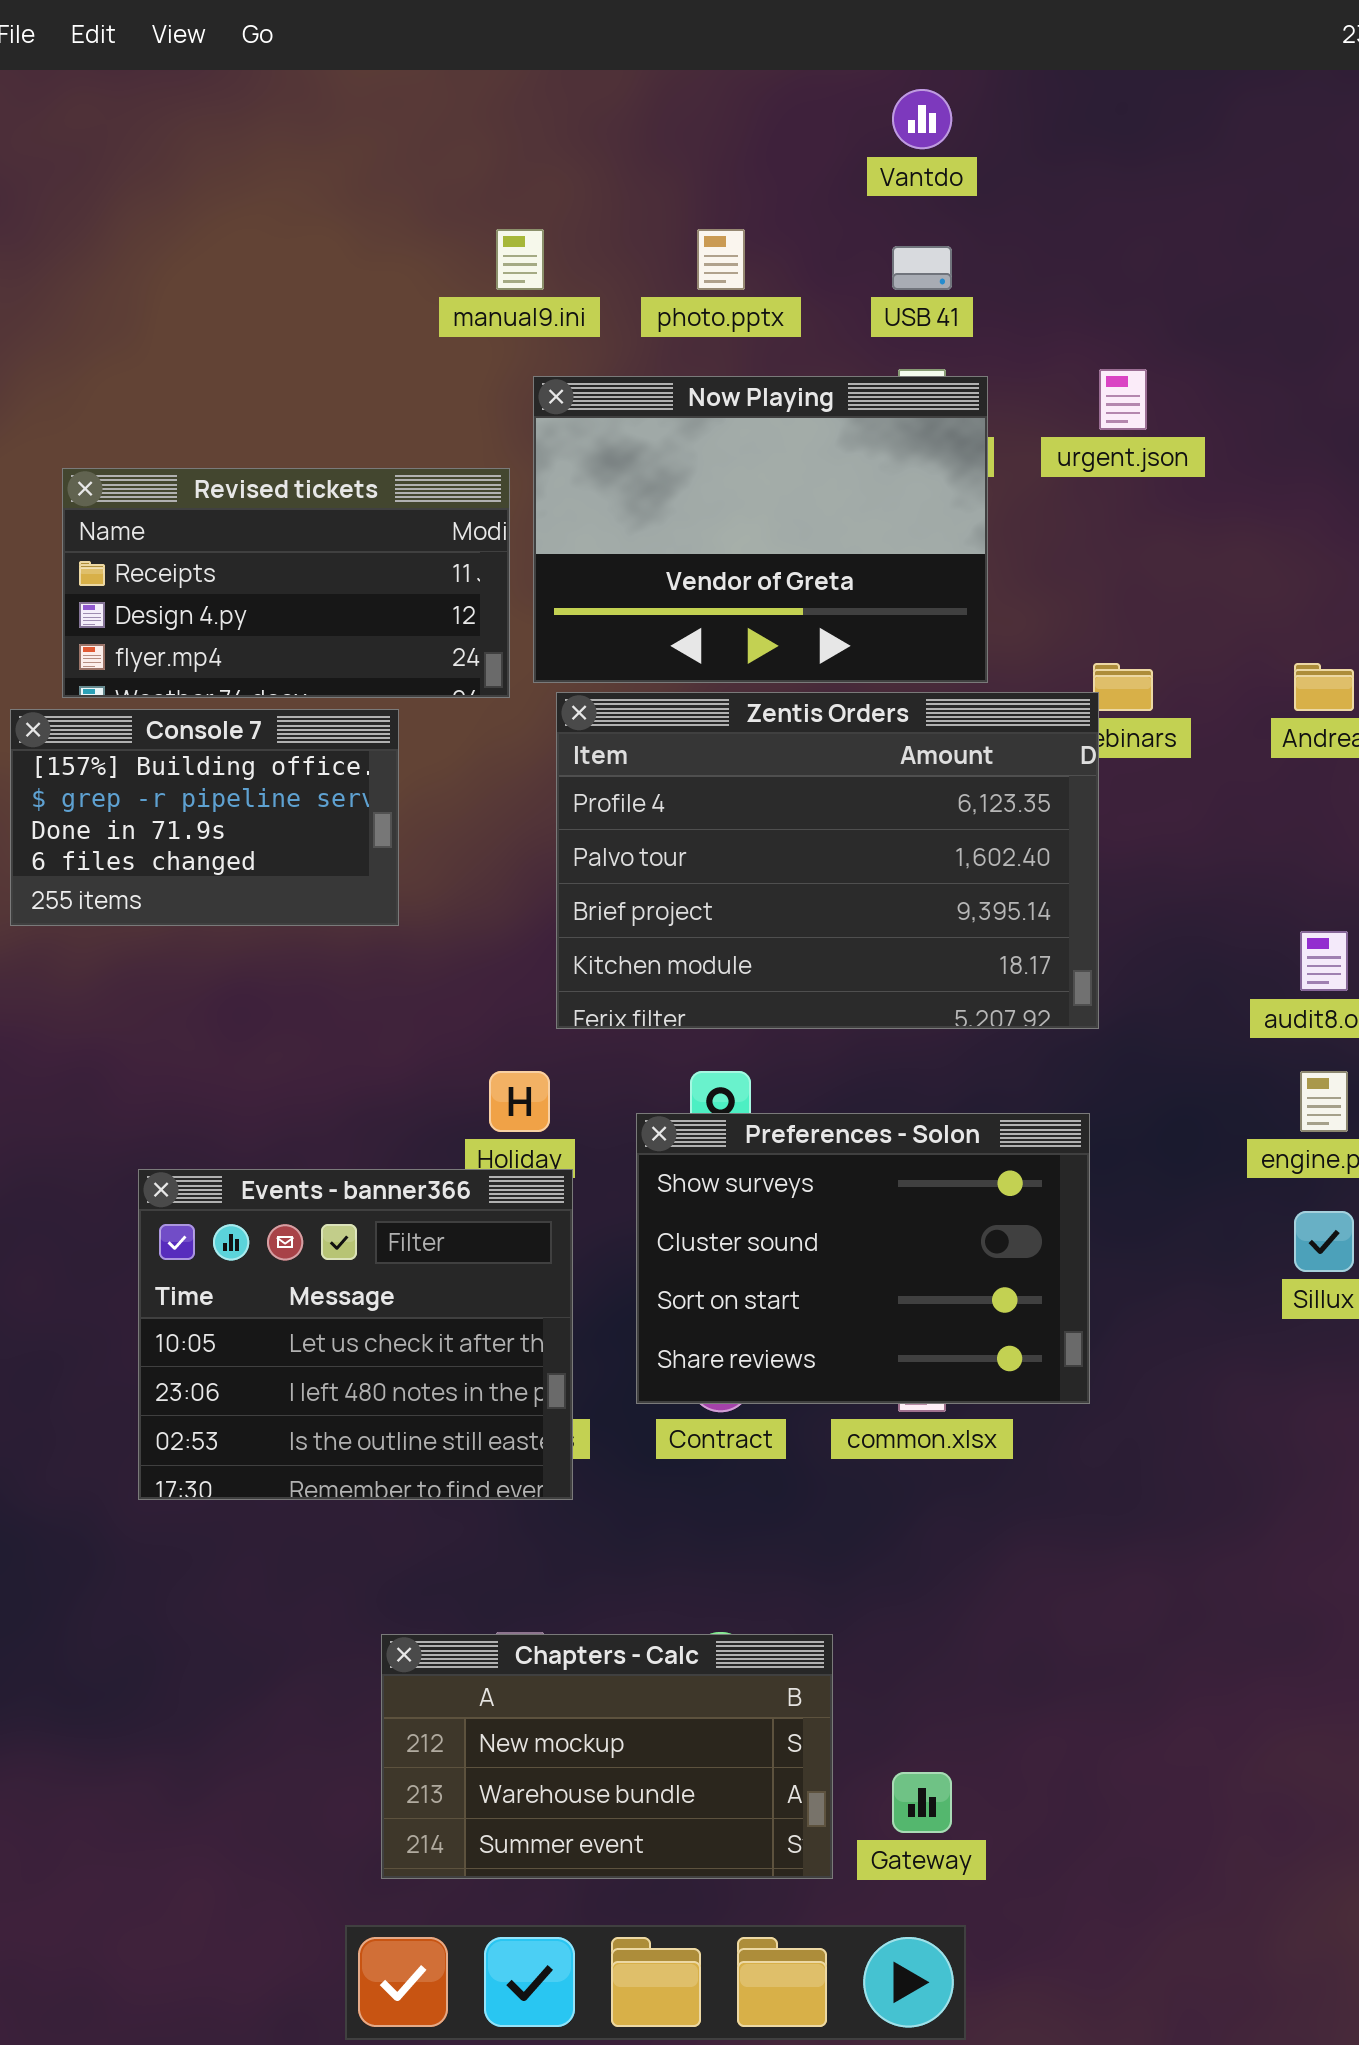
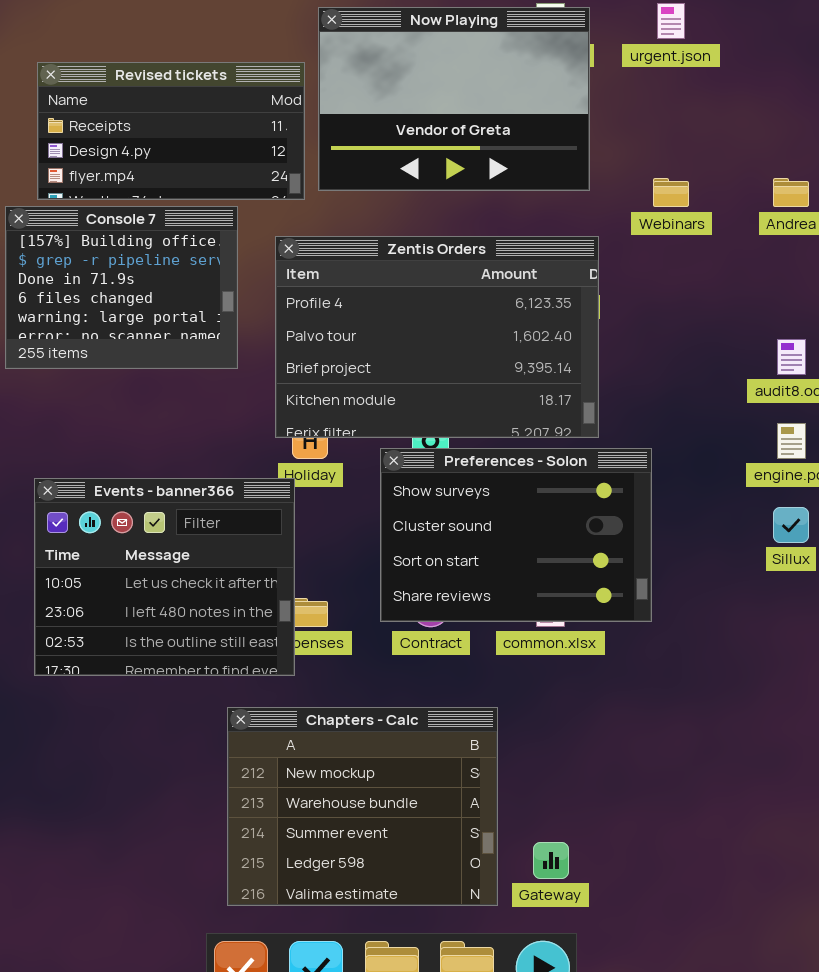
Zentis Orders: [556,692,1099,1029] -> [275,236,599,438], moved
Console 7: [10,709,399,926] -> [5,206,238,369], resized
Events - banner366: [138,1169,573,1500] -> [34,478,295,676], moved
Chapters - Calc: [381,1634,833,1879] -> [227,707,498,906], resized

